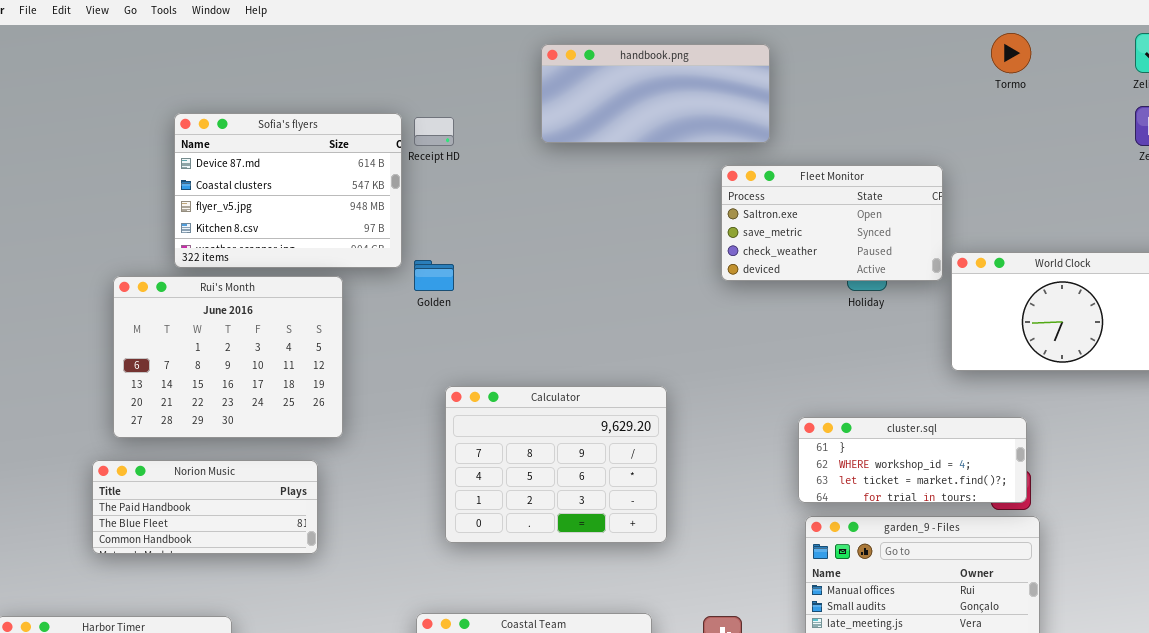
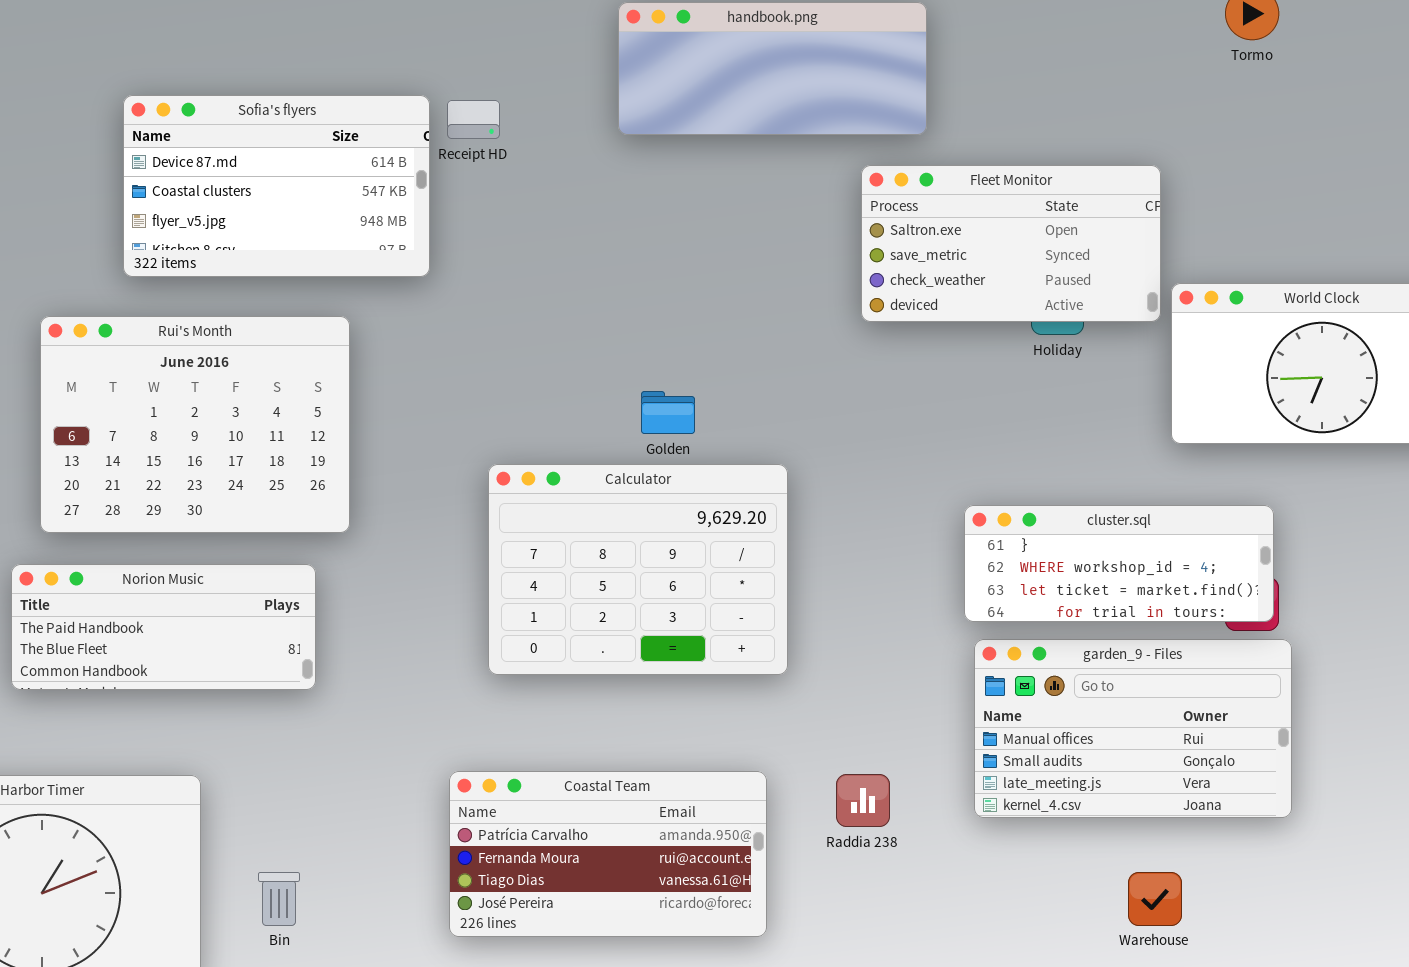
Sofia's flyers: [174,113,402,268] -> [123,95,430,277], resized
Golden: [414,260,454,291] -> [641,391,695,434], moved

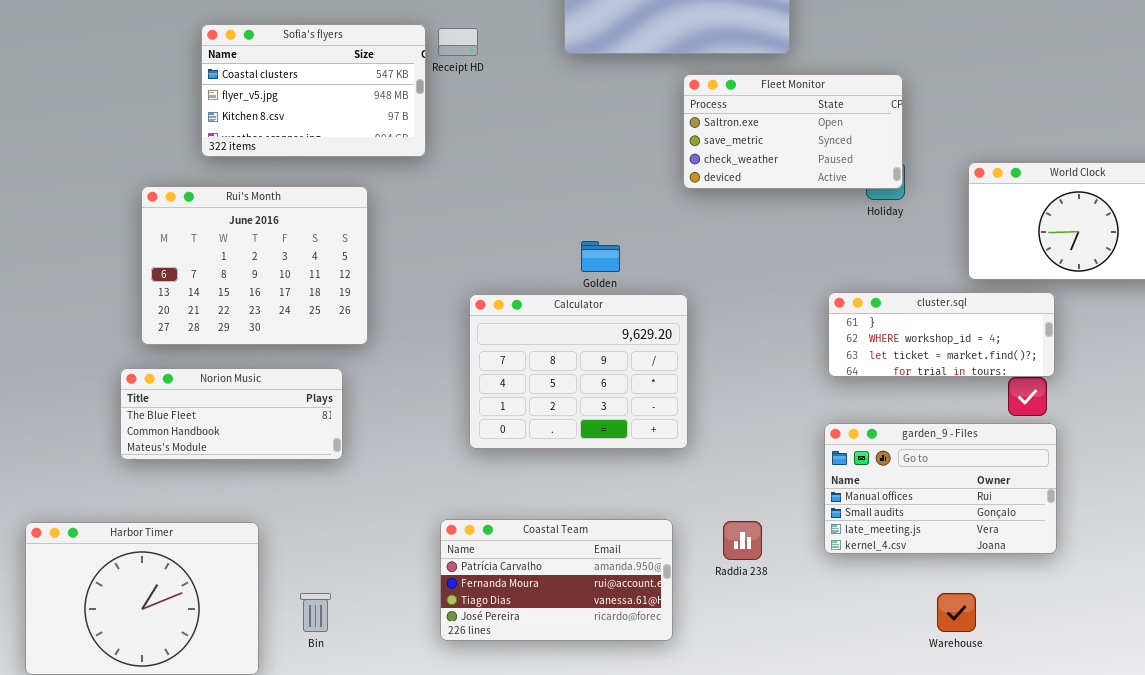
Sofia's flyers: [123,95,430,277] -> [201,24,426,157], scrolled down 1 row
Fleet Monitor: [861,165,1161,322] -> [683,74,903,189], moved
cluster.sql: [964,505,1274,622] -> [828,292,1055,377], moved
Norion Music: [11,564,316,690] -> [120,368,343,460], scrolled down 1 row

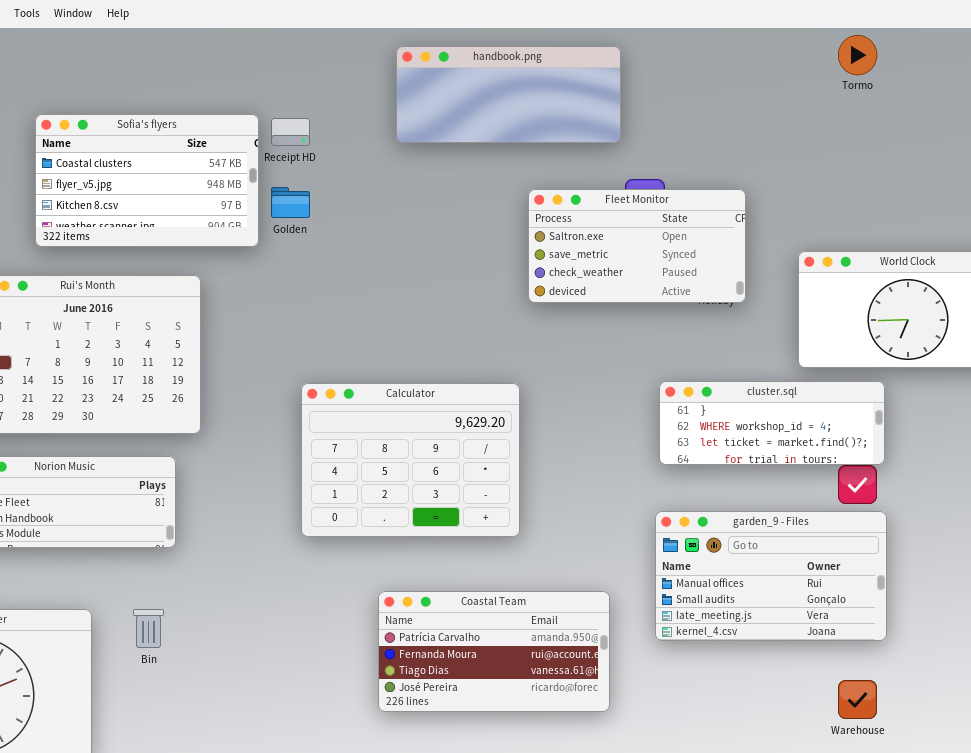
Fleet Monitor: [683,74,903,189] -> [528,189,746,303], moved
Golden: [581,241,620,272] -> [271,187,310,218], moved
Coastal Team: [440,519,673,641] -> [378,591,610,712], moved
Bin: [300,593,331,632] -> [133,609,164,648], moved
Warehouse: [937,593,976,632] -> [838,680,877,719], moved

